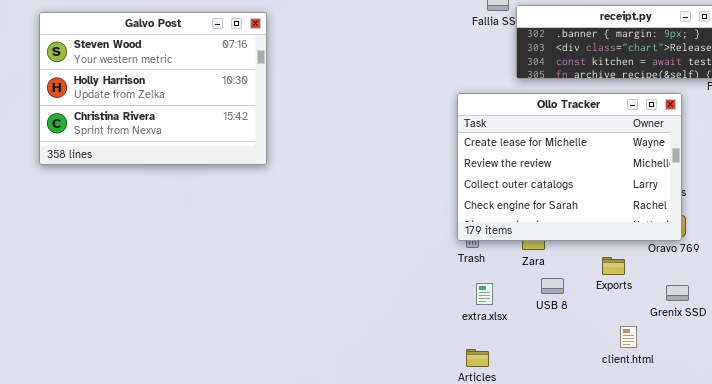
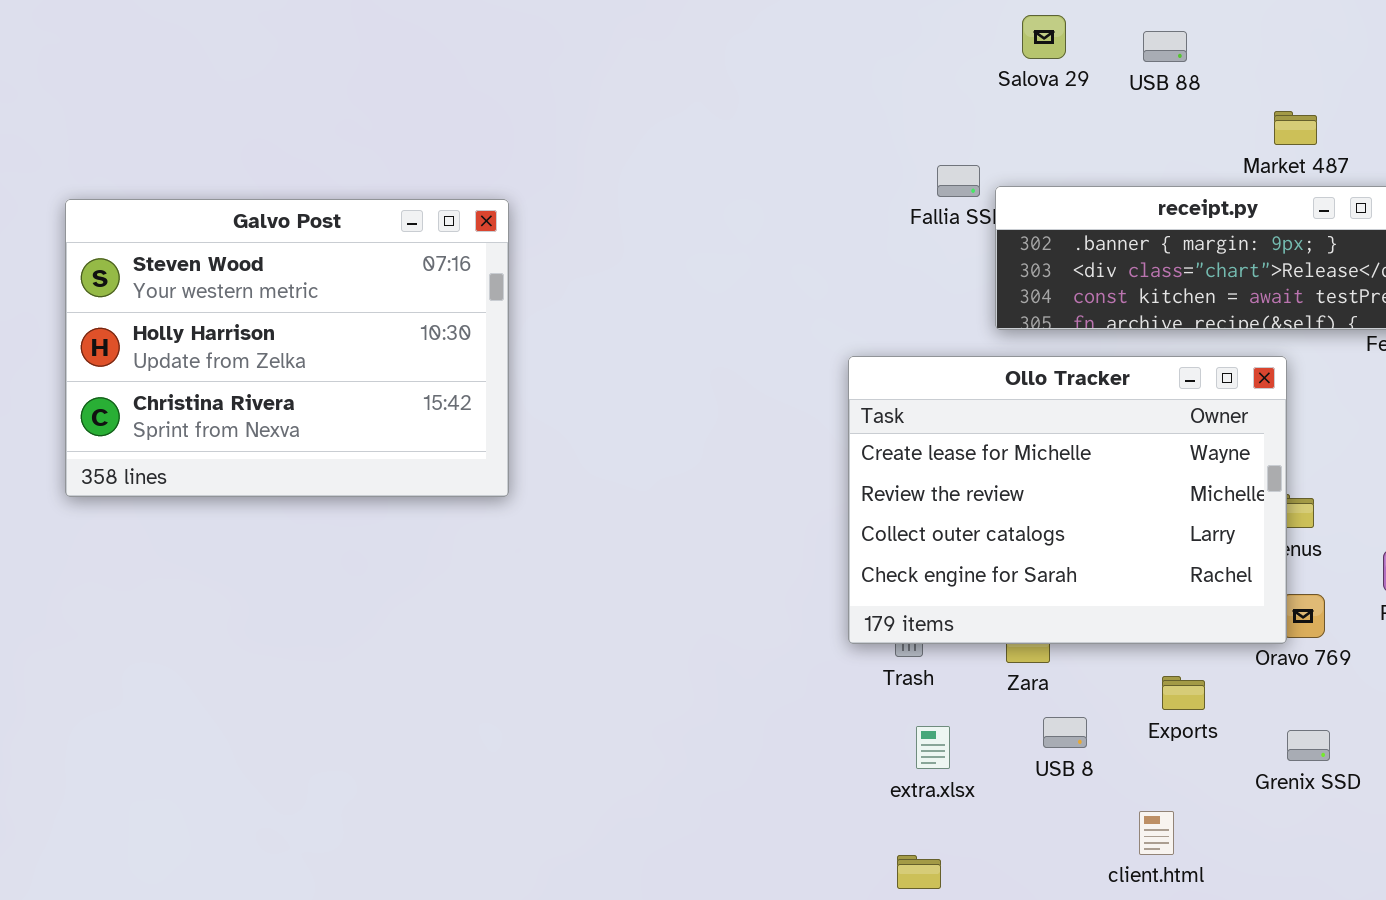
Ollo Tracker: [457,93,682,241] -> [848,356,1287,644], moved
client.html: [620,326,637,348] -> [1139,811,1174,855], moved

